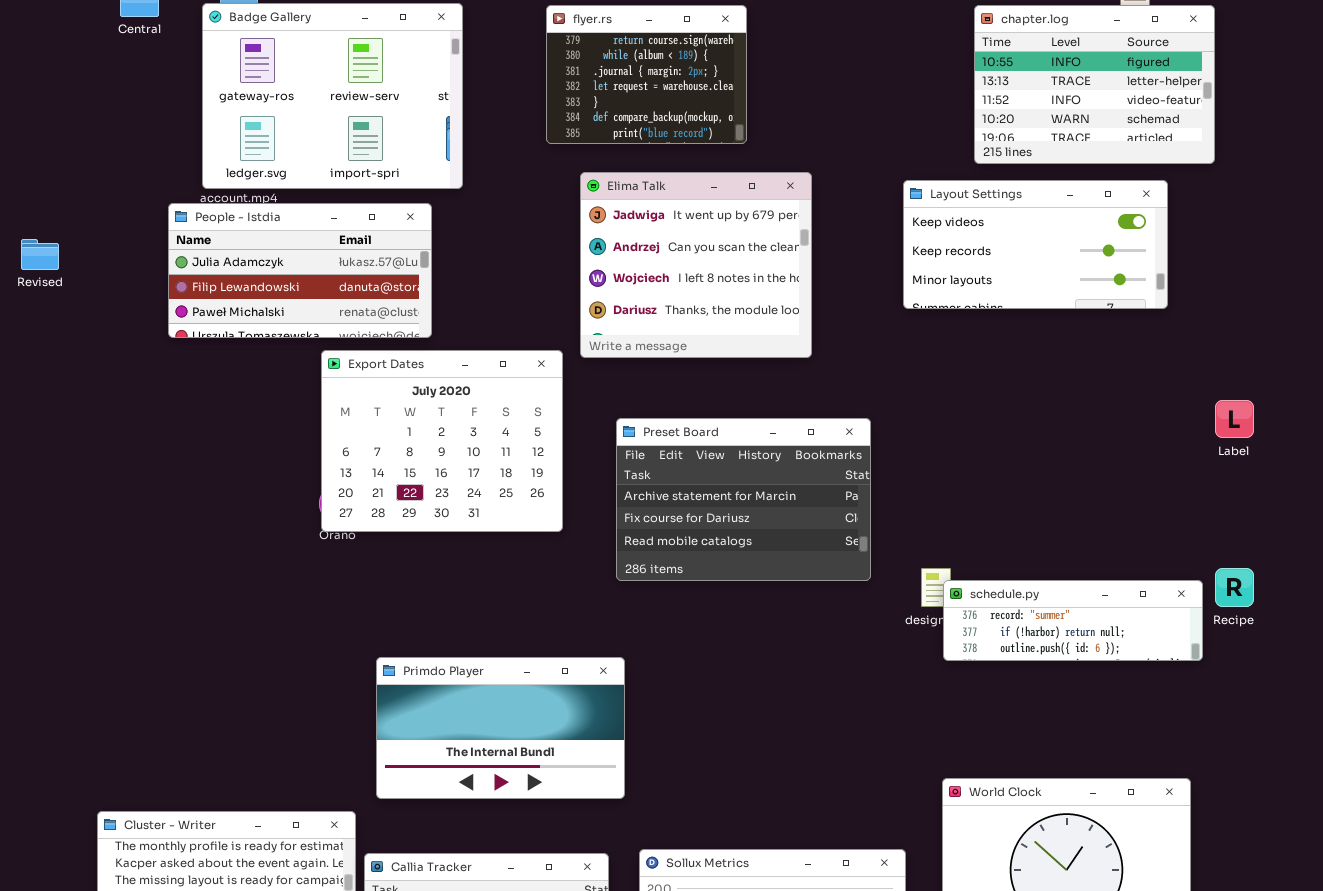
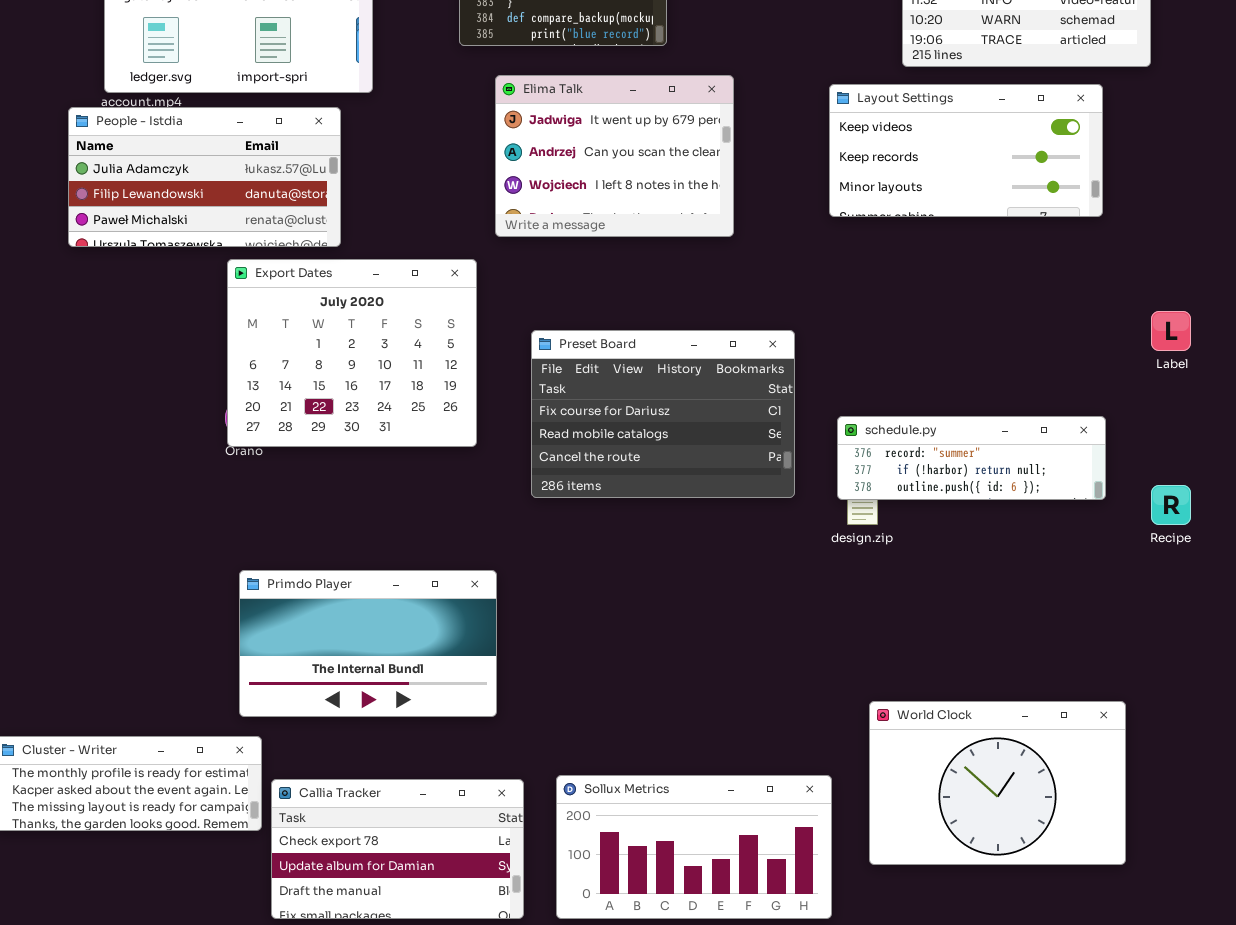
Elima Talk: [580,172,812,358] -> [495,75,734,237], resized
Preset Board: [616,418,871,581] -> [531,330,795,498], scrolled down 1 row
schedule.py: [943,580,1203,661] -> [837,416,1106,500], moved
Primdo Player: [376,657,625,799] -> [239,570,497,717], moved

